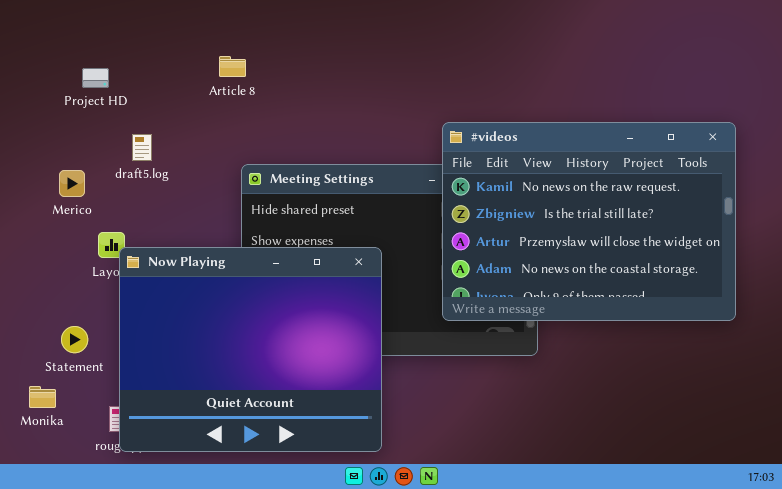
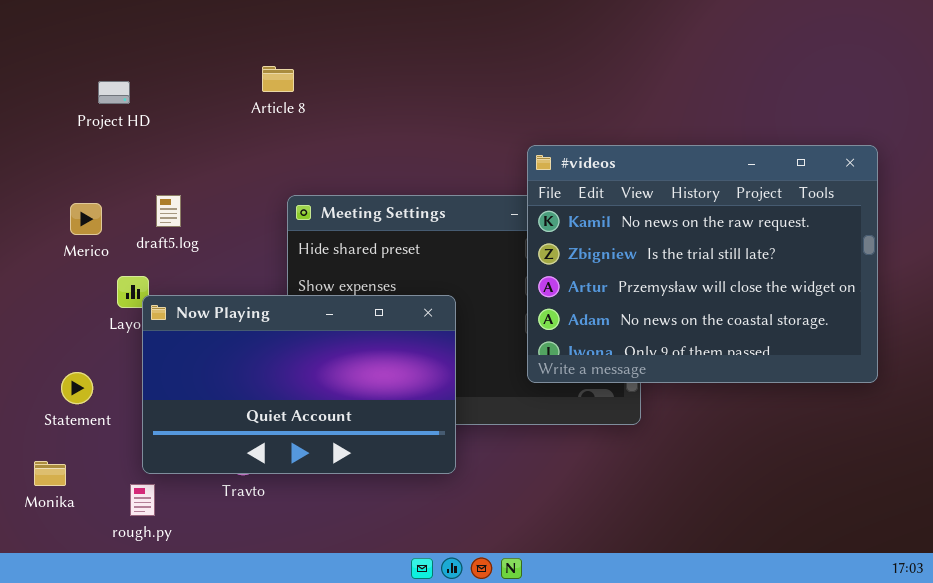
draft5.log: [132,134,152,161] -> [156,195,181,227], moved
Now Playing: [119,247,382,452] -> [142,295,456,474], resized
Statement: [61,326,88,353] -> [61,372,93,404], moved

